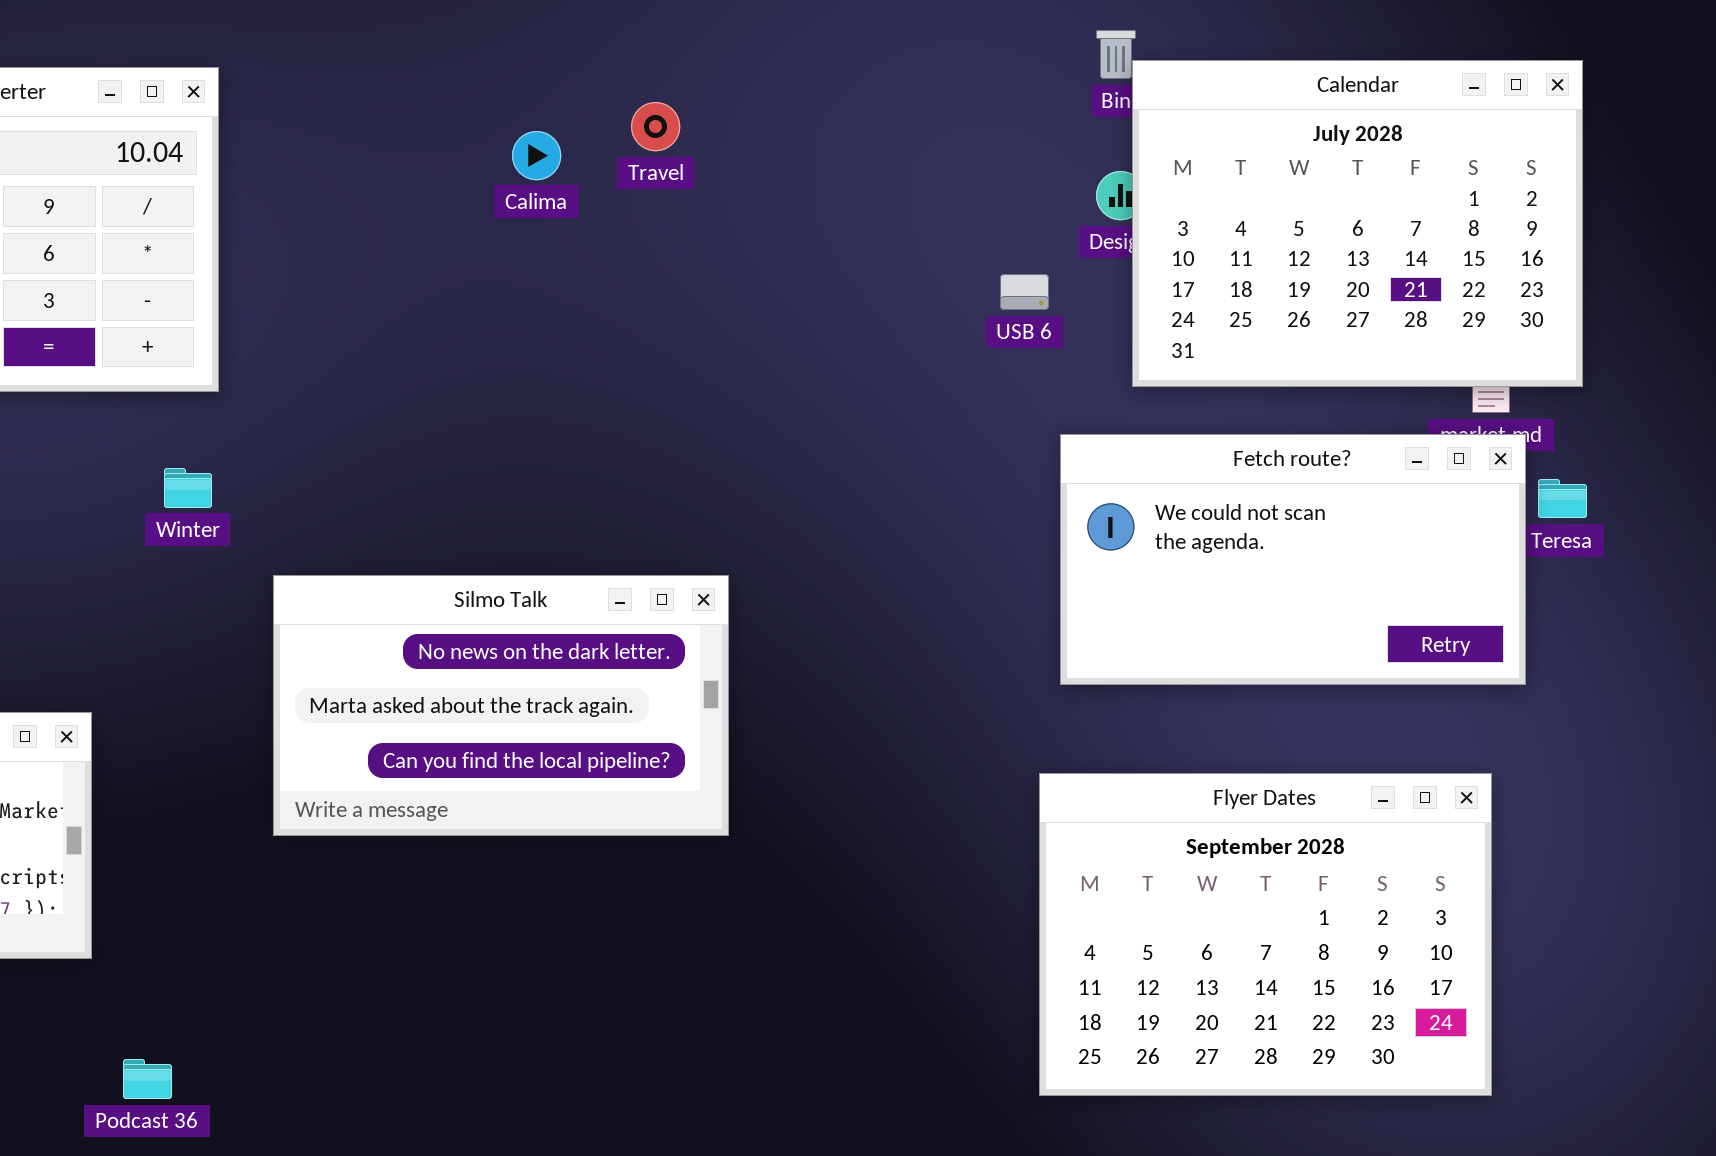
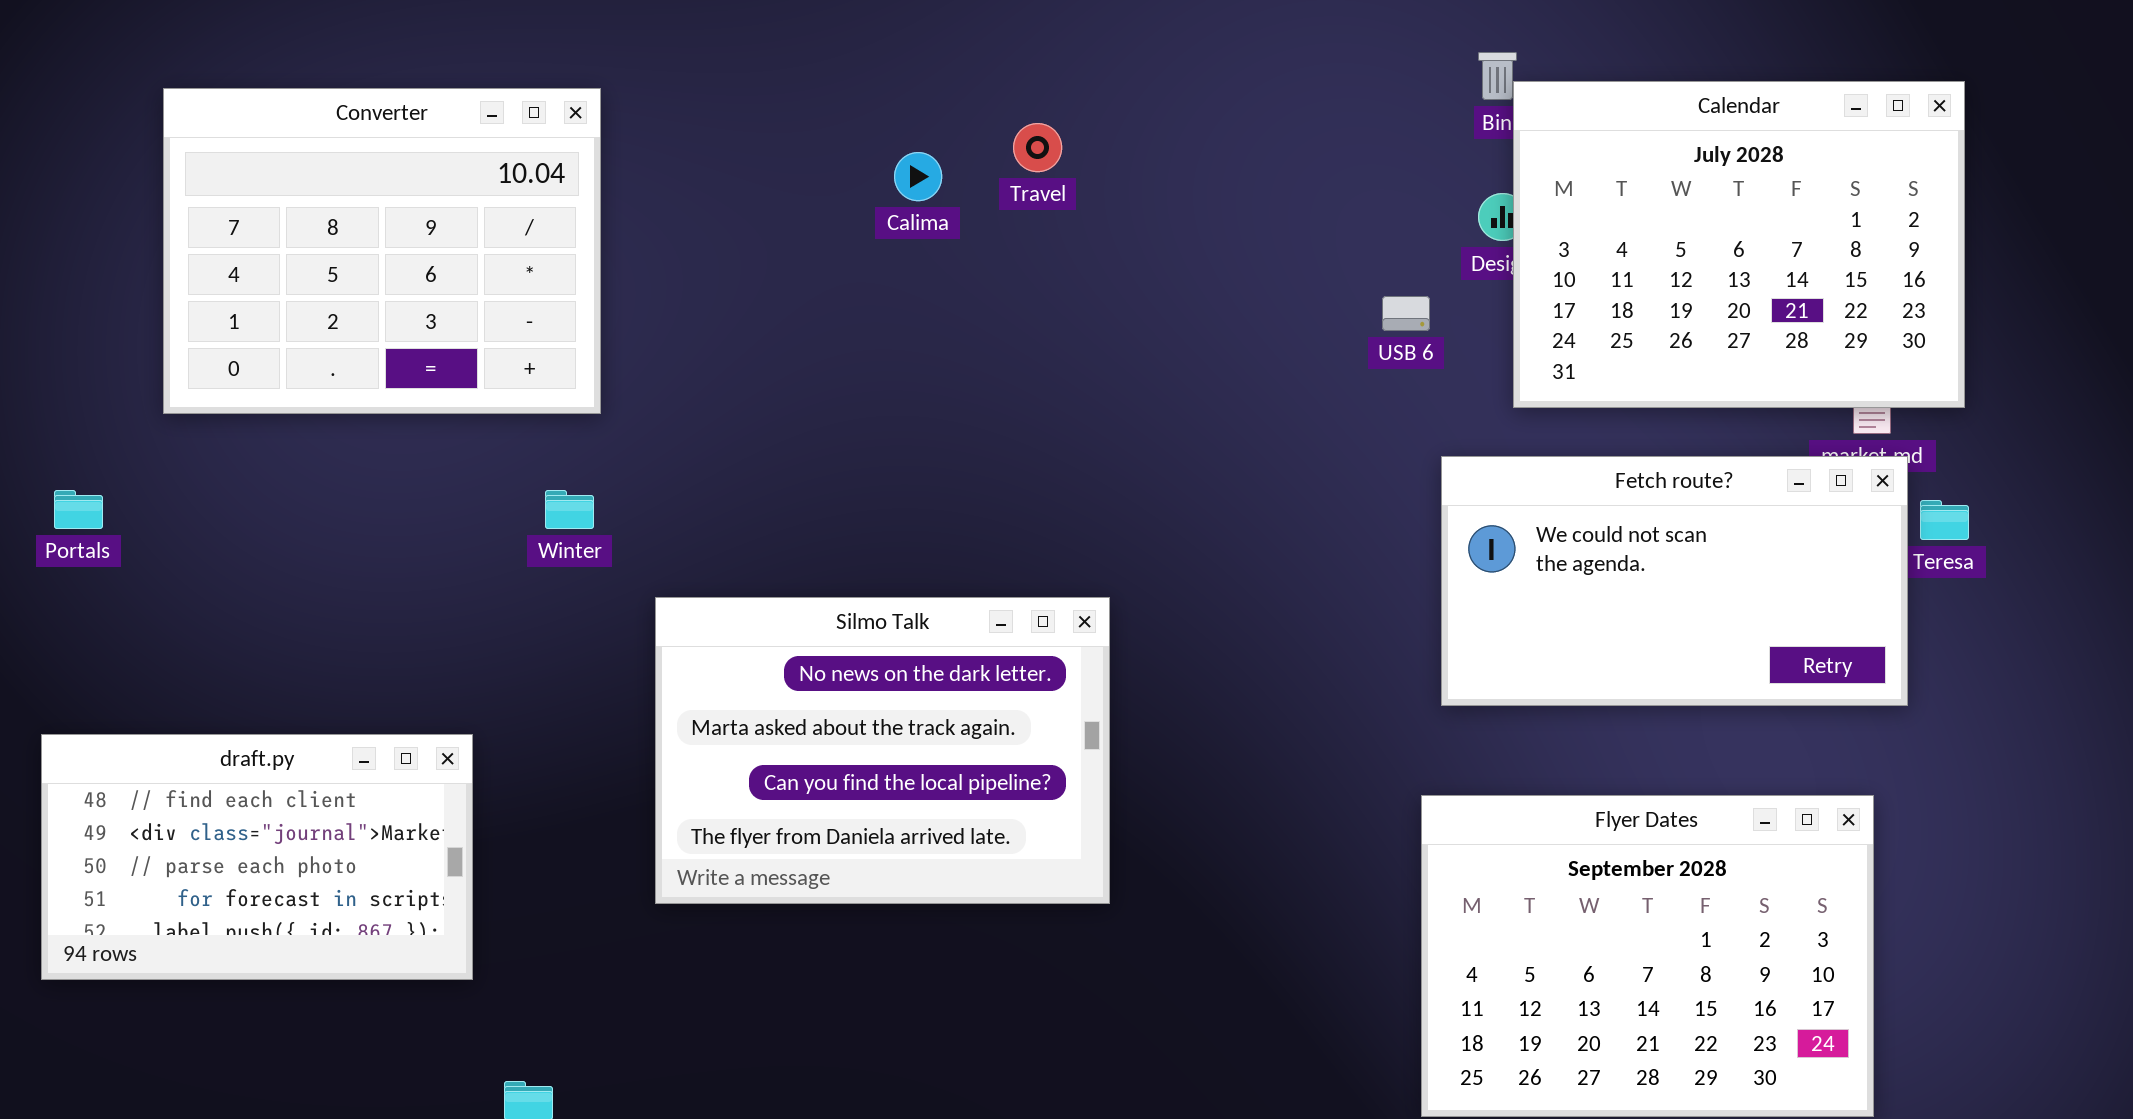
Silmo Talk: [273,575,729,836] -> [655,597,1110,904], resized

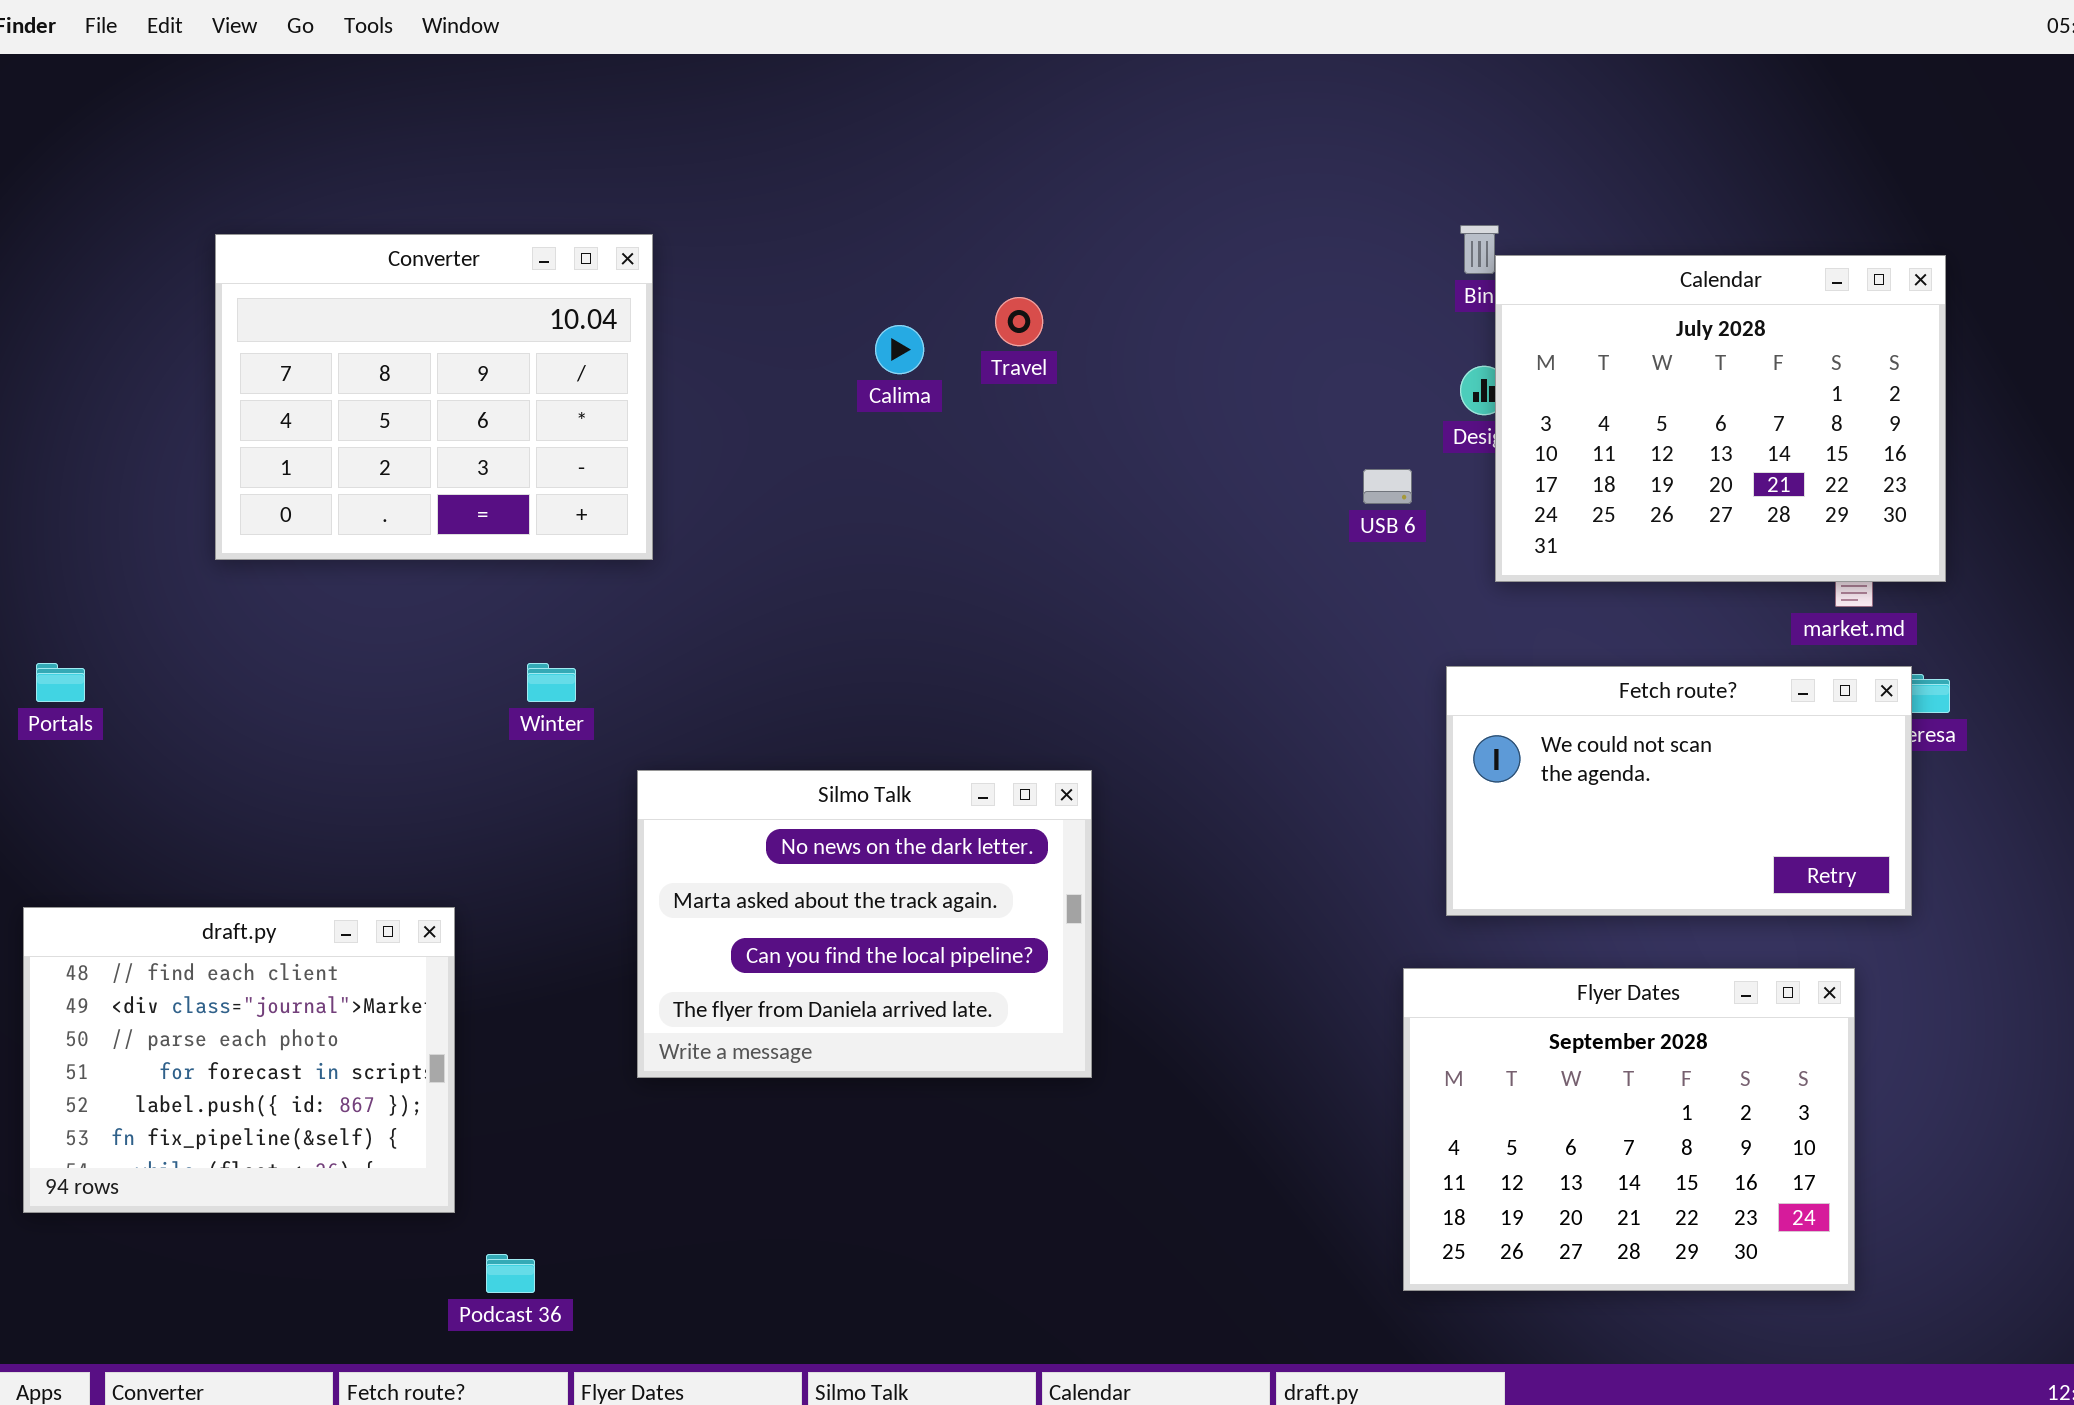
Converter: [163,88,601,414] -> [215,234,653,560], moved
Fetch route?: [1441,456,1908,706] -> [1446,666,1912,916], moved
draft.py: [41,734,473,980] -> [23,907,455,1213], resized

